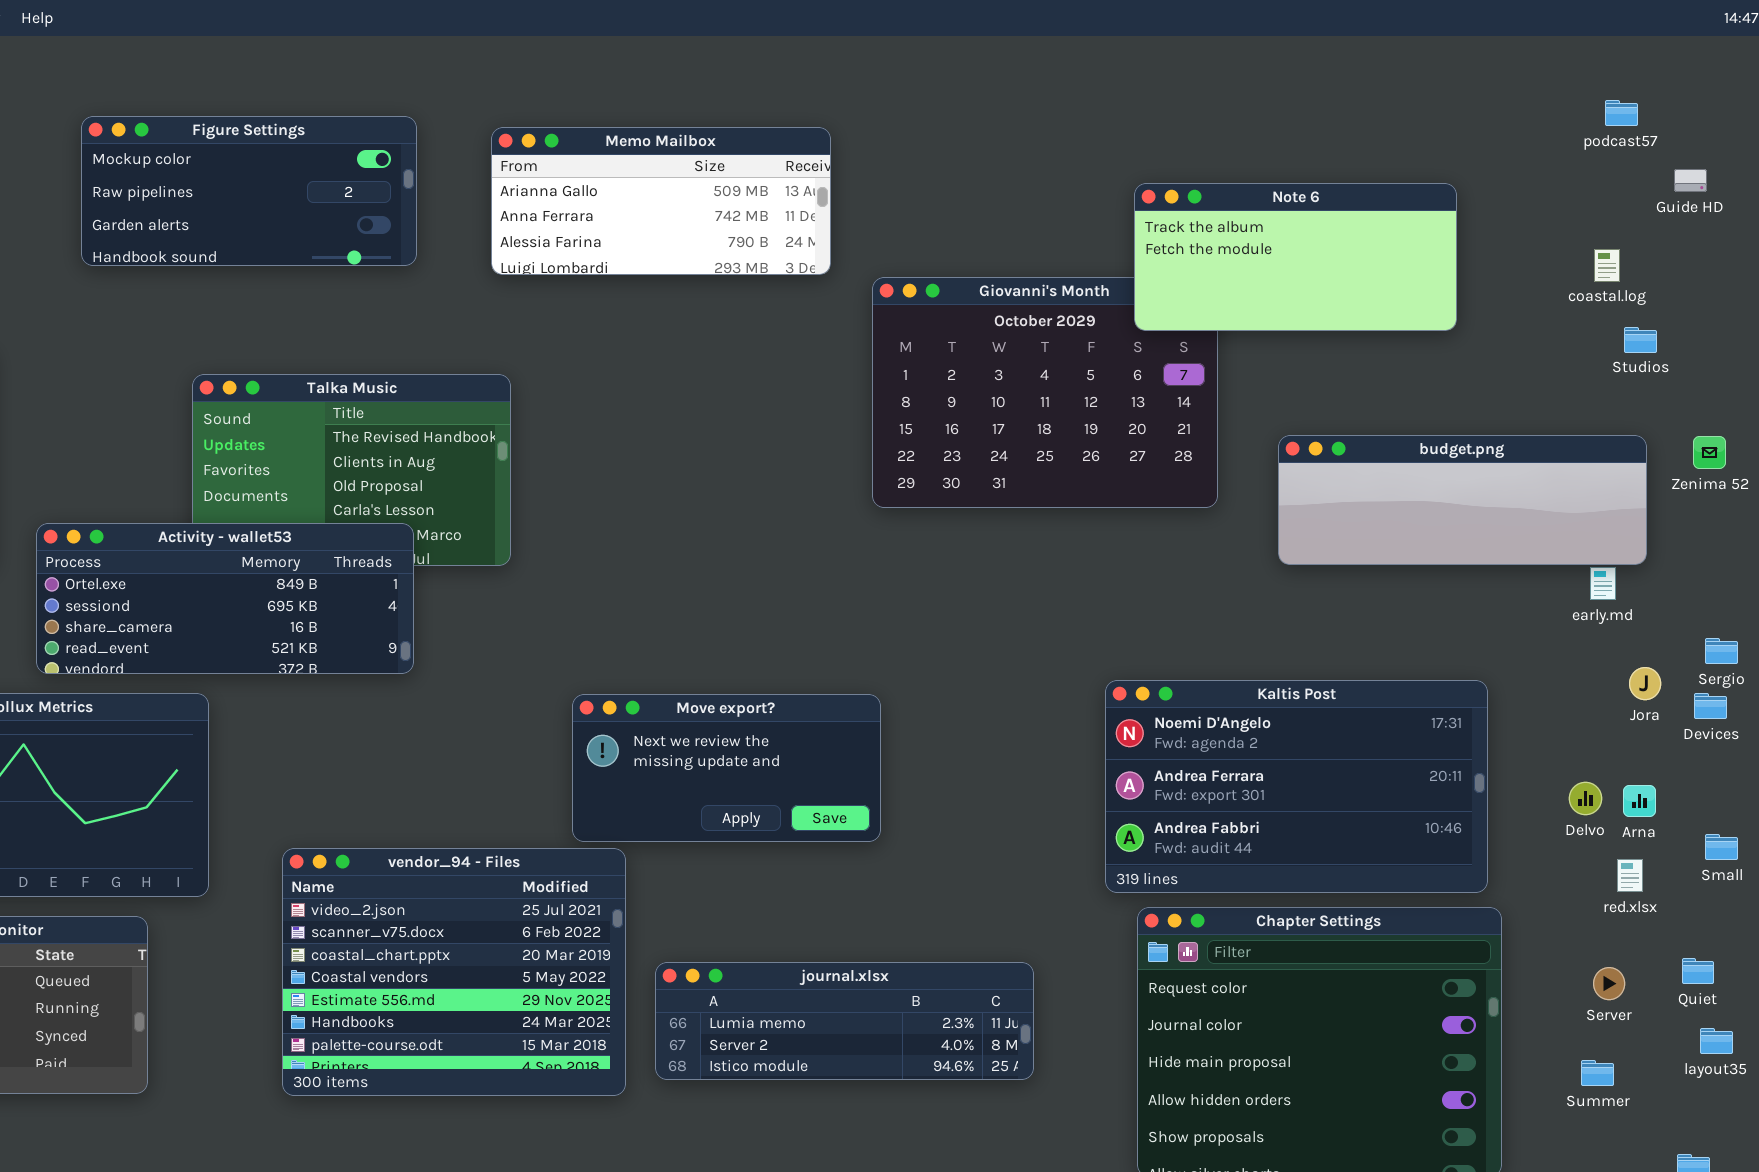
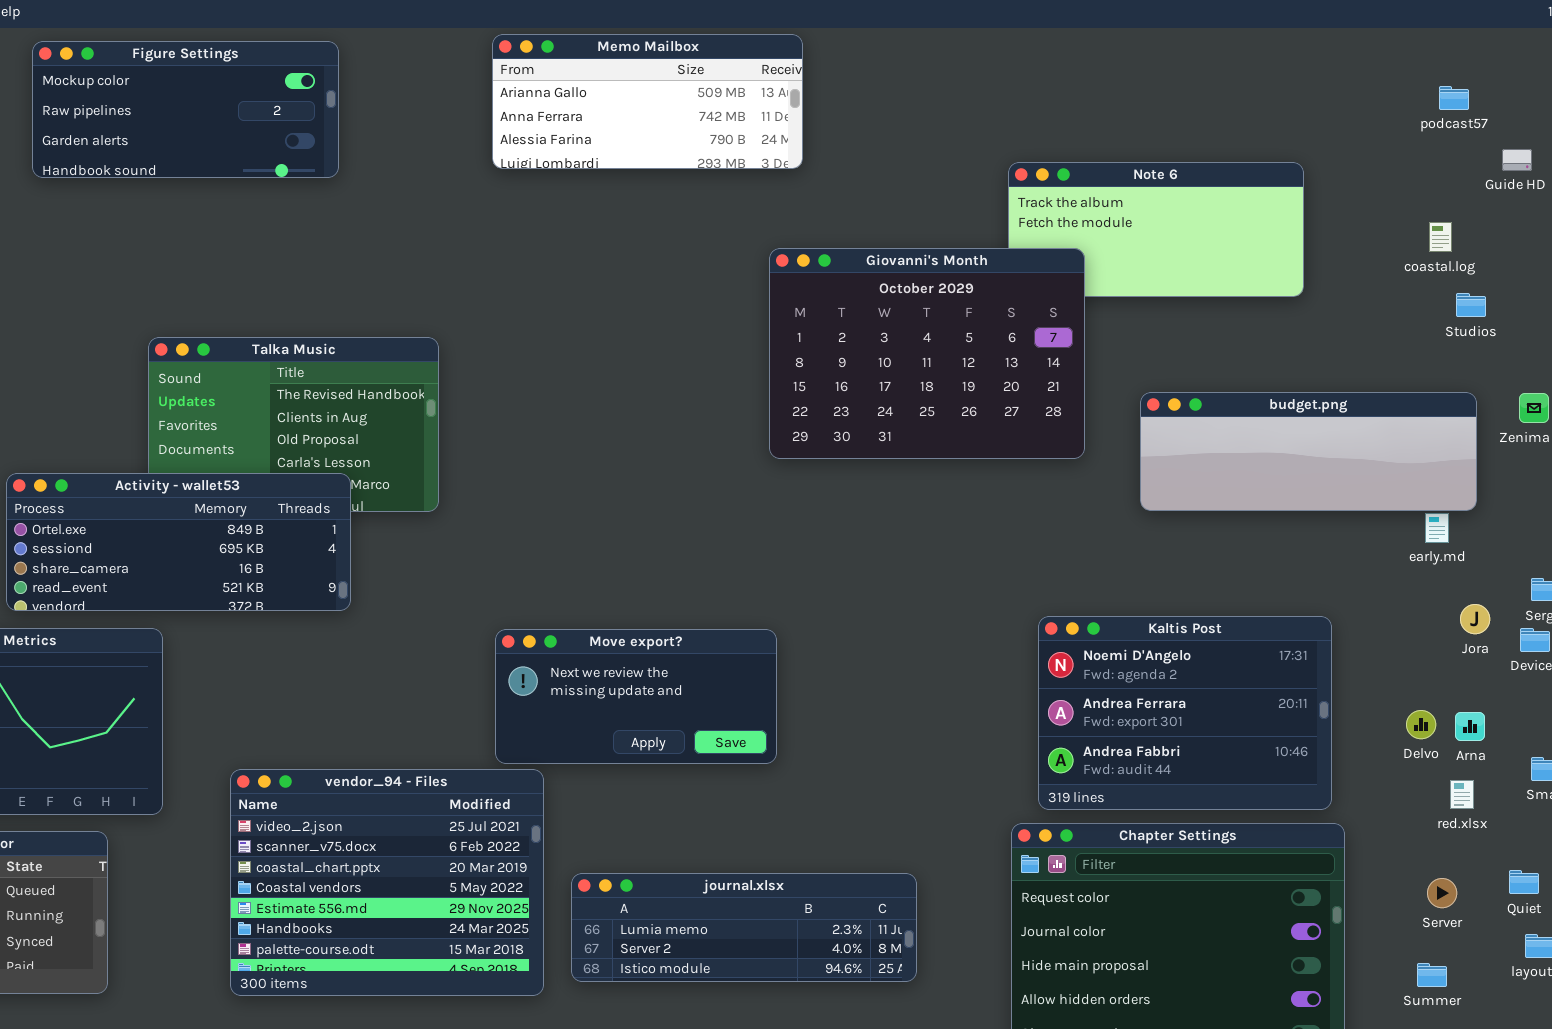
Figure Settings: [81,116,417,266] -> [32,41,339,178], moved
Memo Mailbox: [491,127,831,275] -> [492,34,803,169], moved
Giovanni's Month: [872,277,1218,508] -> [769,248,1085,459], raised
Kaltis Post: [1105,680,1488,893] -> [1038,616,1332,810], resized

